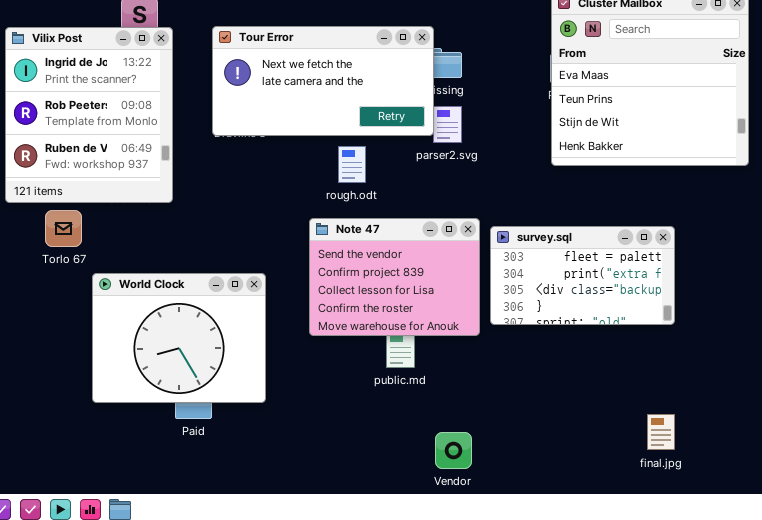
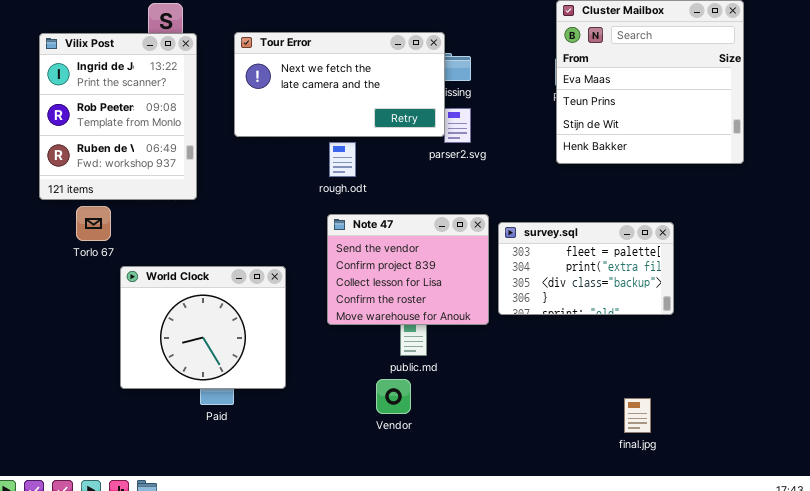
rough.odt: [338,146,366,183] -> [329,142,356,177], moved
final.jpg: [647,414,675,450] -> [624,398,651,433], moved
Vendor: [435,432,472,469] -> [376,379,411,414], moved

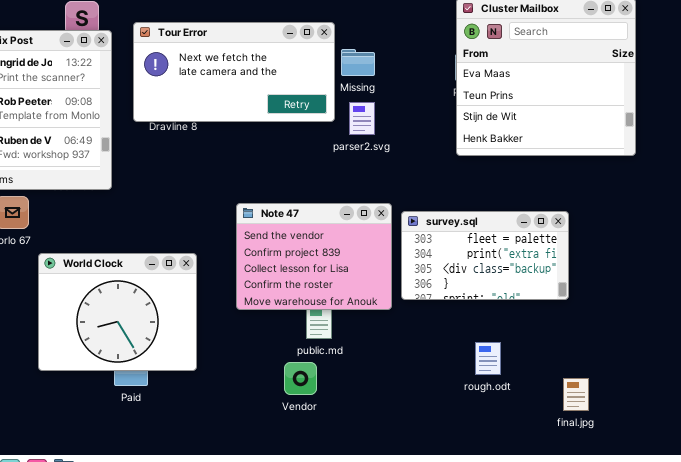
Tour Error: [234,32,445,137] -> [133,22,335,122], moved
rough.odt: [329,142,356,177] -> [475,342,501,375], moved
final.jpg: [624,398,651,433] -> [563,378,589,411], moved

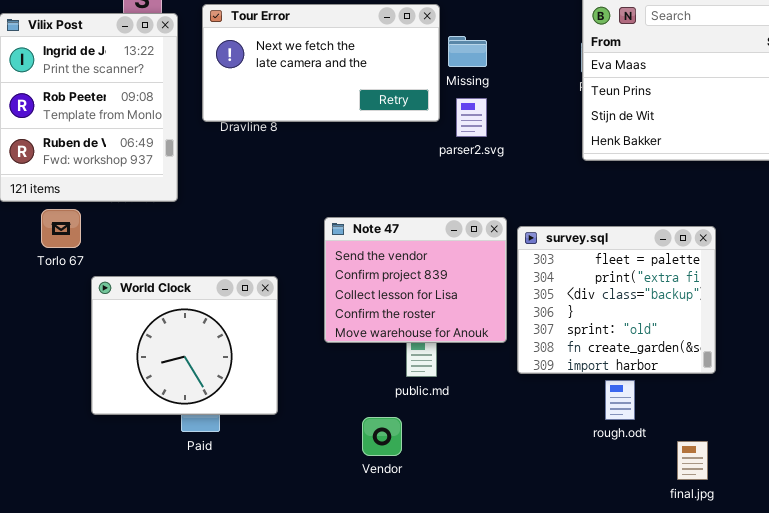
survey.sql: [401,211,569,300] -> [517,226,716,374], resized
Vendor: [284,362,317,395] -> [362,417,402,456], moved
final.jpg: [563,378,589,411] -> [677,441,708,480], moved

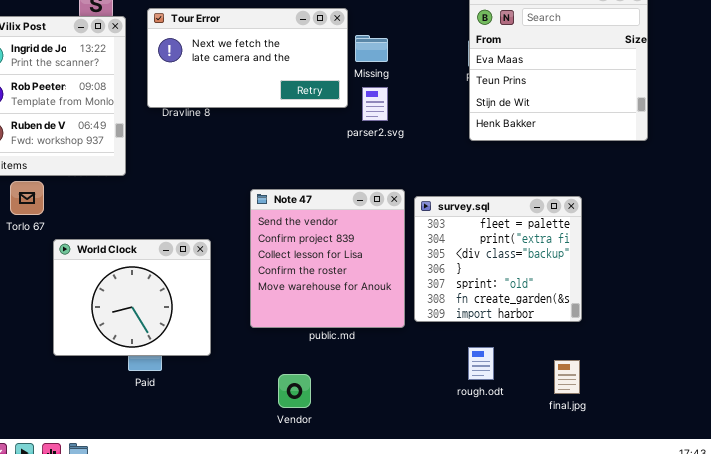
Note 47: [324,217,507,343] -> [250,189,405,328], resized
rough.odt: [605,380,635,420] -> [468,347,494,380], moved
Vendor: [362,417,402,456] -> [278,374,311,408], moved
final.jpg: [677,441,708,480] -> [554,360,580,394], moved

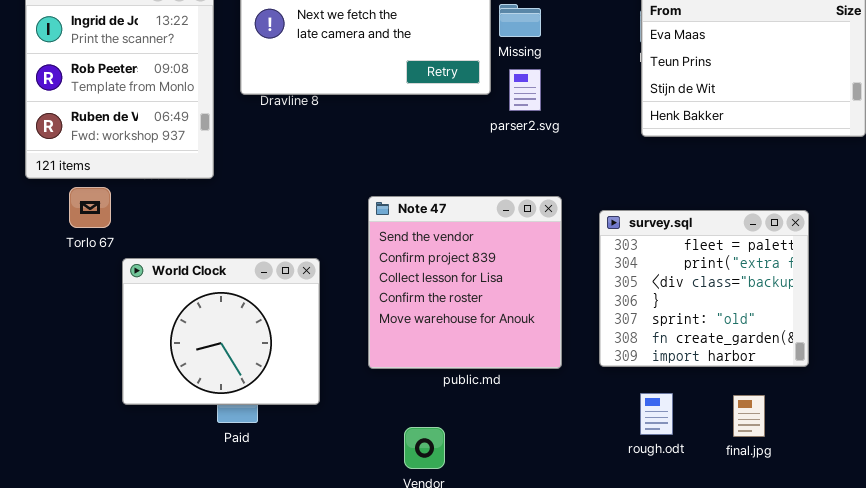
survey.sql: [414,196,582,322] -> [599,210,809,367], moved
final.jpg: [554,360,580,394] -> [733,395,765,437], moved

